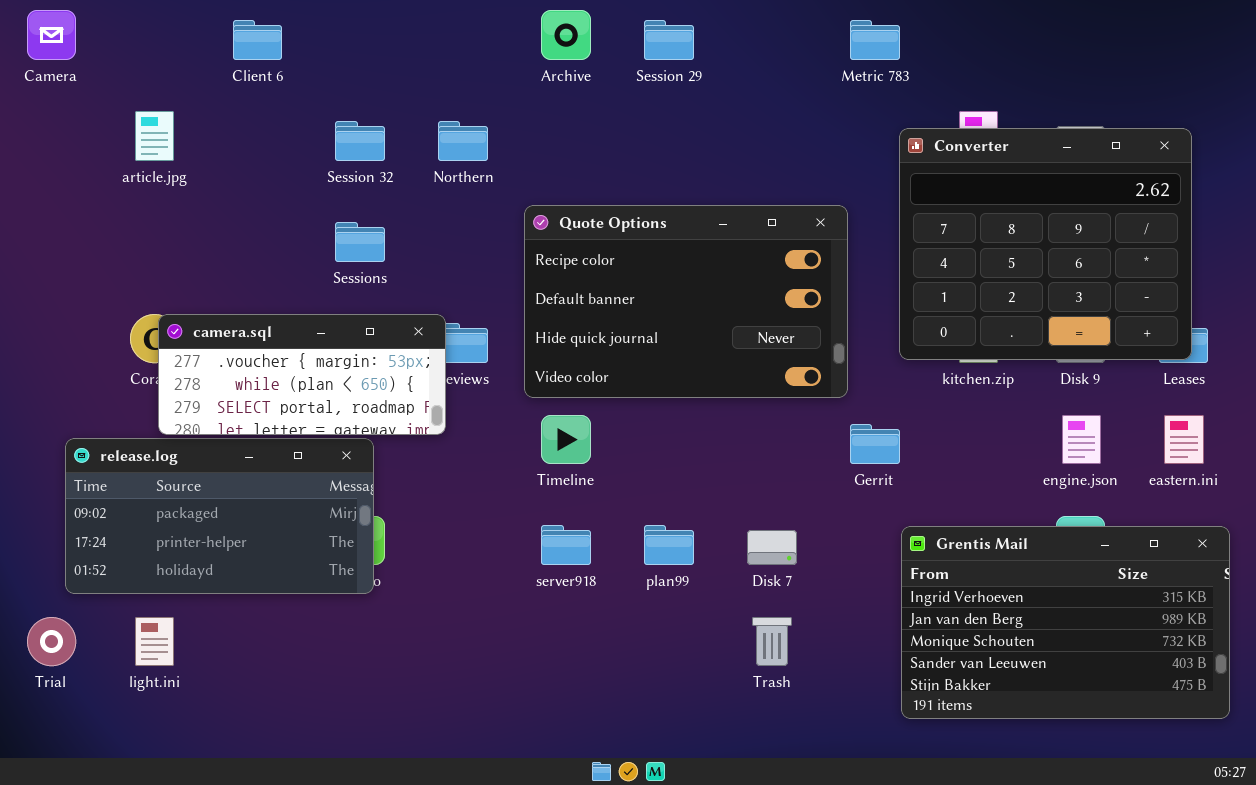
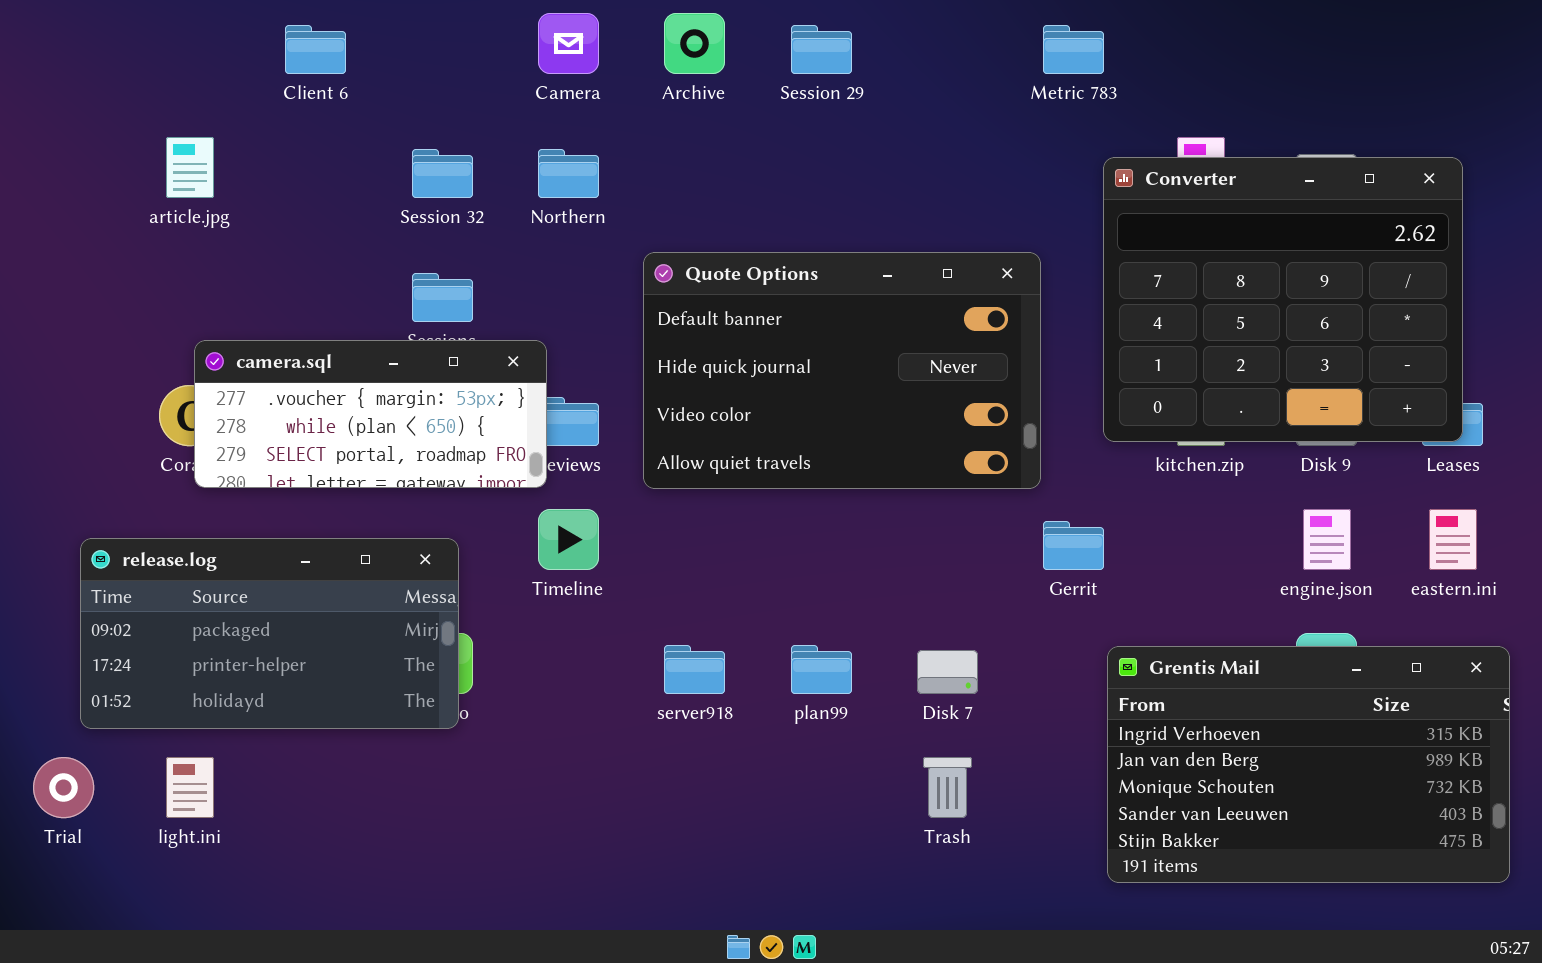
Camera: [27,10,76,60] -> [538,13,599,74], moved
Quote Options: [524,205,848,398] -> [643,252,1041,489], scrolled down 1 row
camera.sql: [158,314,446,435] -> [194,340,547,488], moved
Timeline: [541,415,591,464] -> [538,509,599,570], moved

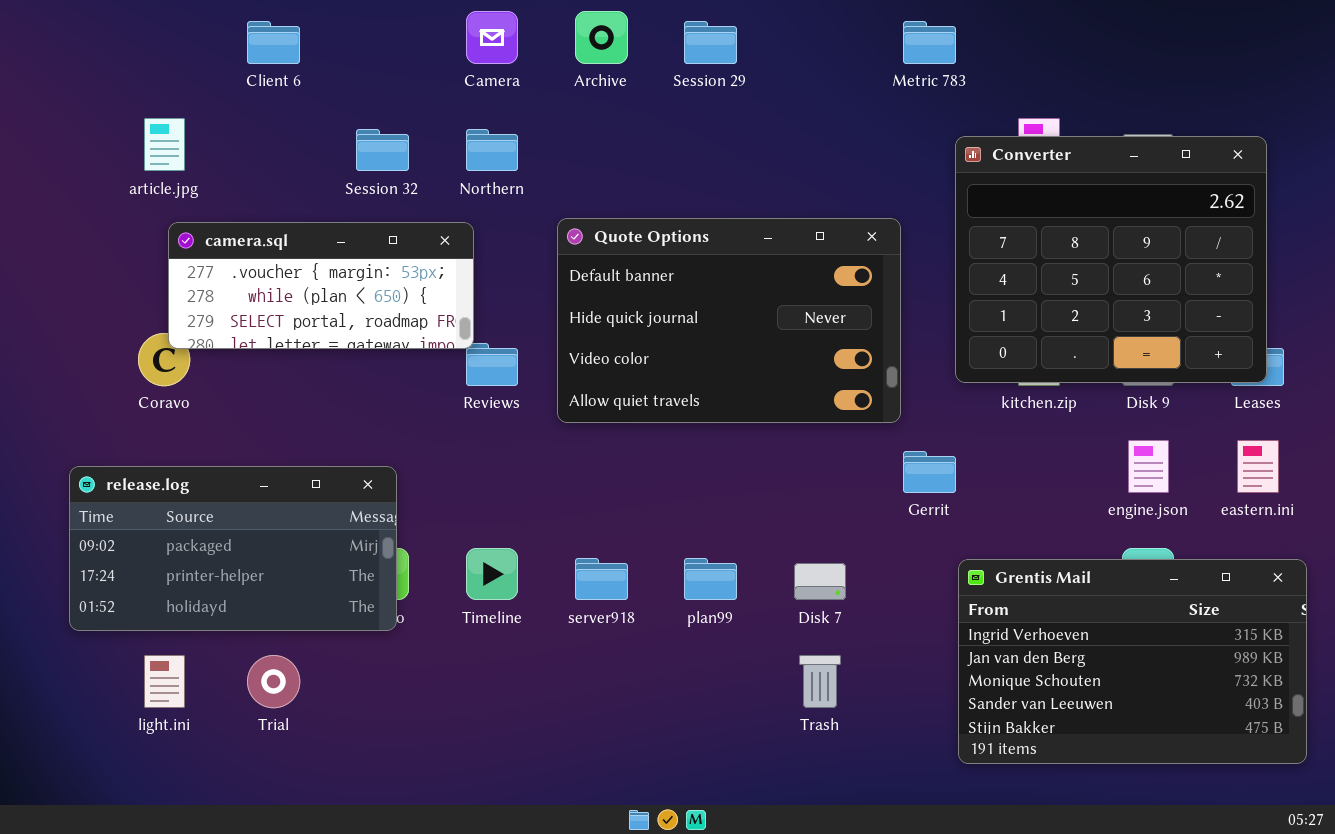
camera.sql: [194,340,547,488] -> [168,222,474,349], moved
Timeline: [538,509,599,570] -> [466,548,518,600], moved
Trial: [33,757,94,818] -> [247,655,300,708], moved

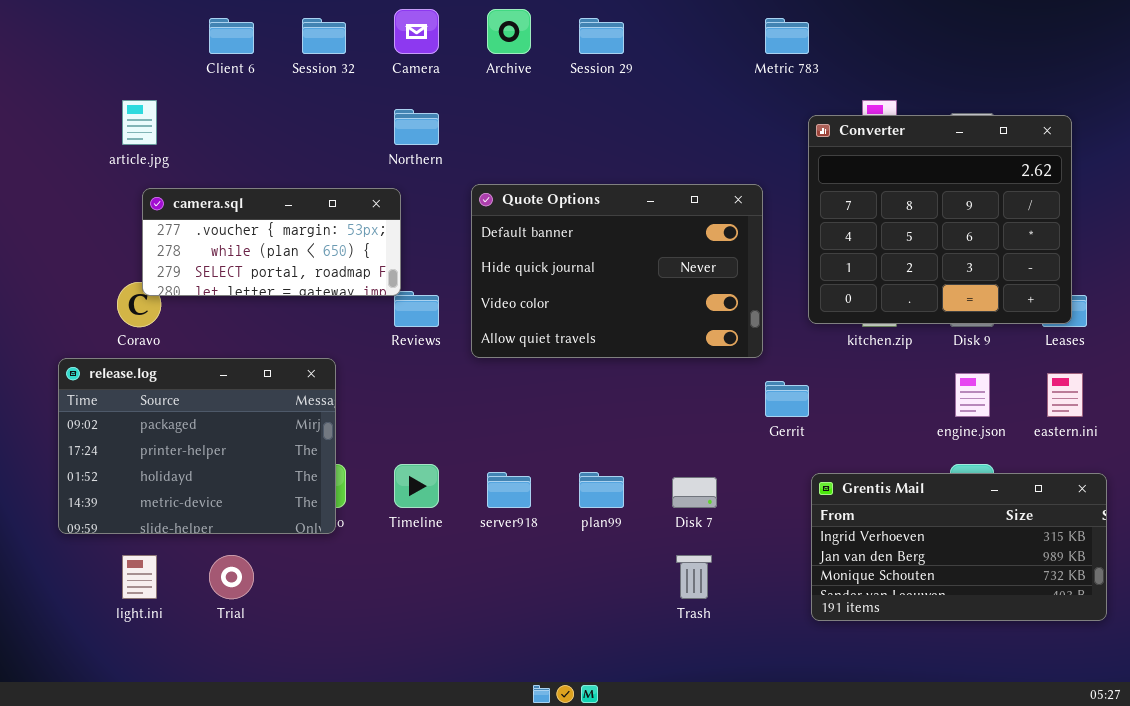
Session 32: [356,129,409,171] -> [302,18,346,54], moved
release.log: [69,466,397,631] -> [58,358,336,534], resized
Grentis Mail: [958,559,1307,764] -> [811,473,1107,621], resized

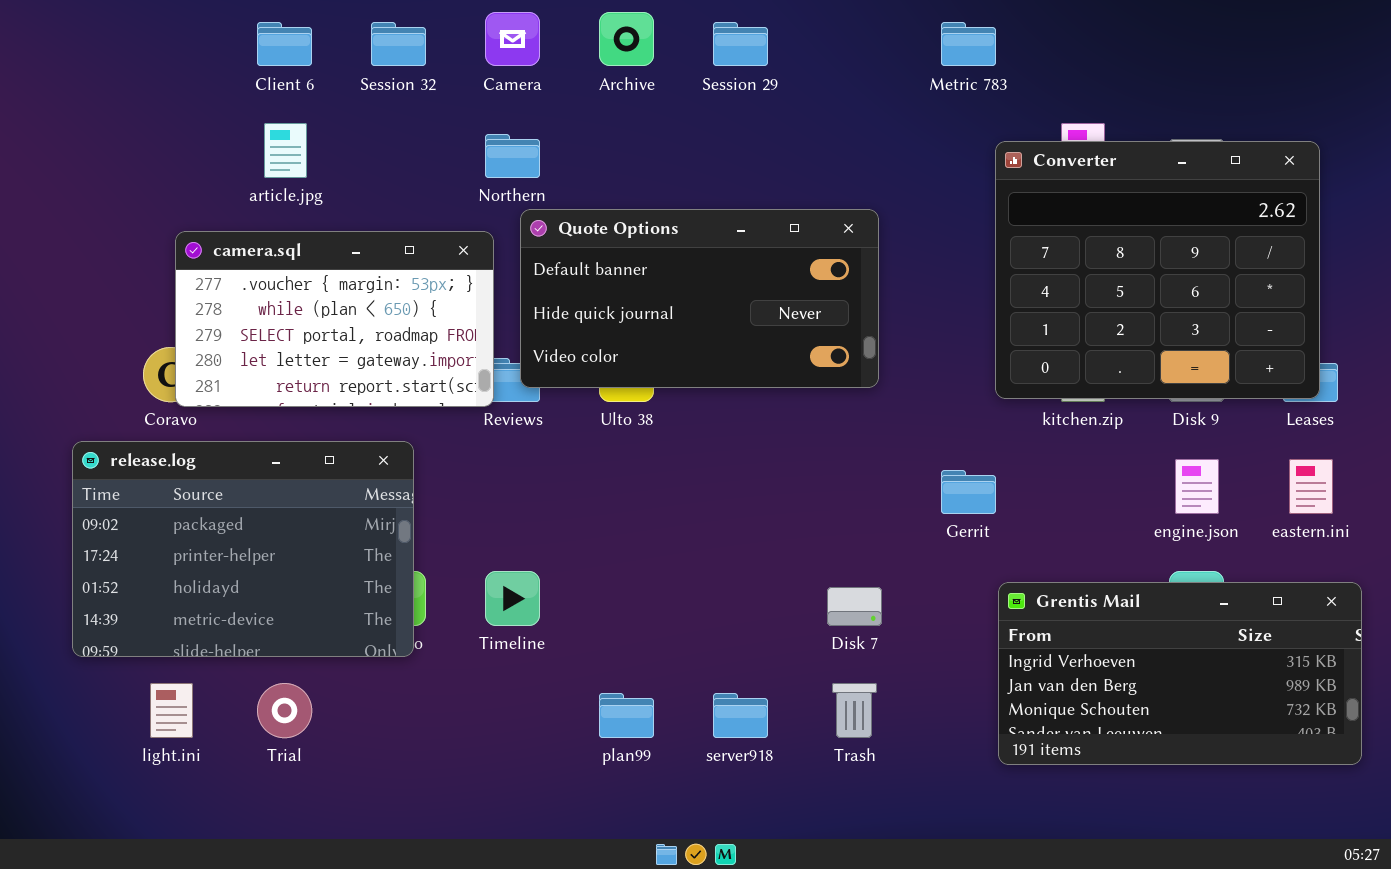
article.jpg: [122,100,157,145] -> [264,123,307,178], moved
Quote Options: [471,184,763,358] -> [520,209,879,388], moved, resized
camera.sql: [142,188,401,296] -> [175,231,494,407], resized
server918: [487,472,531,508] -> [713,693,768,738], moved
plan99: [579,472,624,508] -> [599,693,654,738], moved

